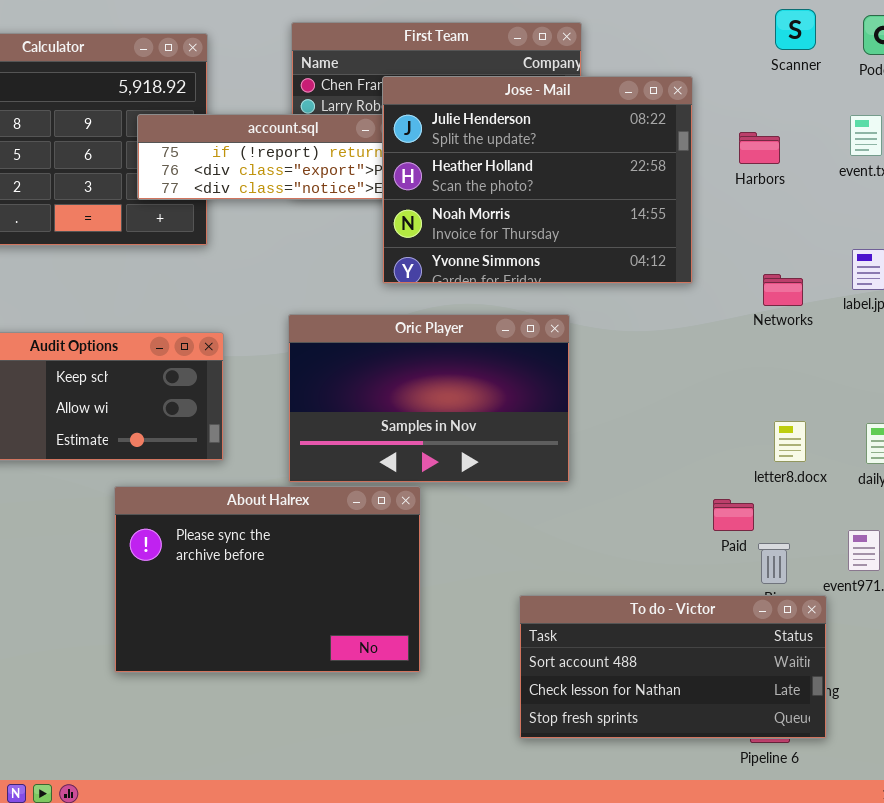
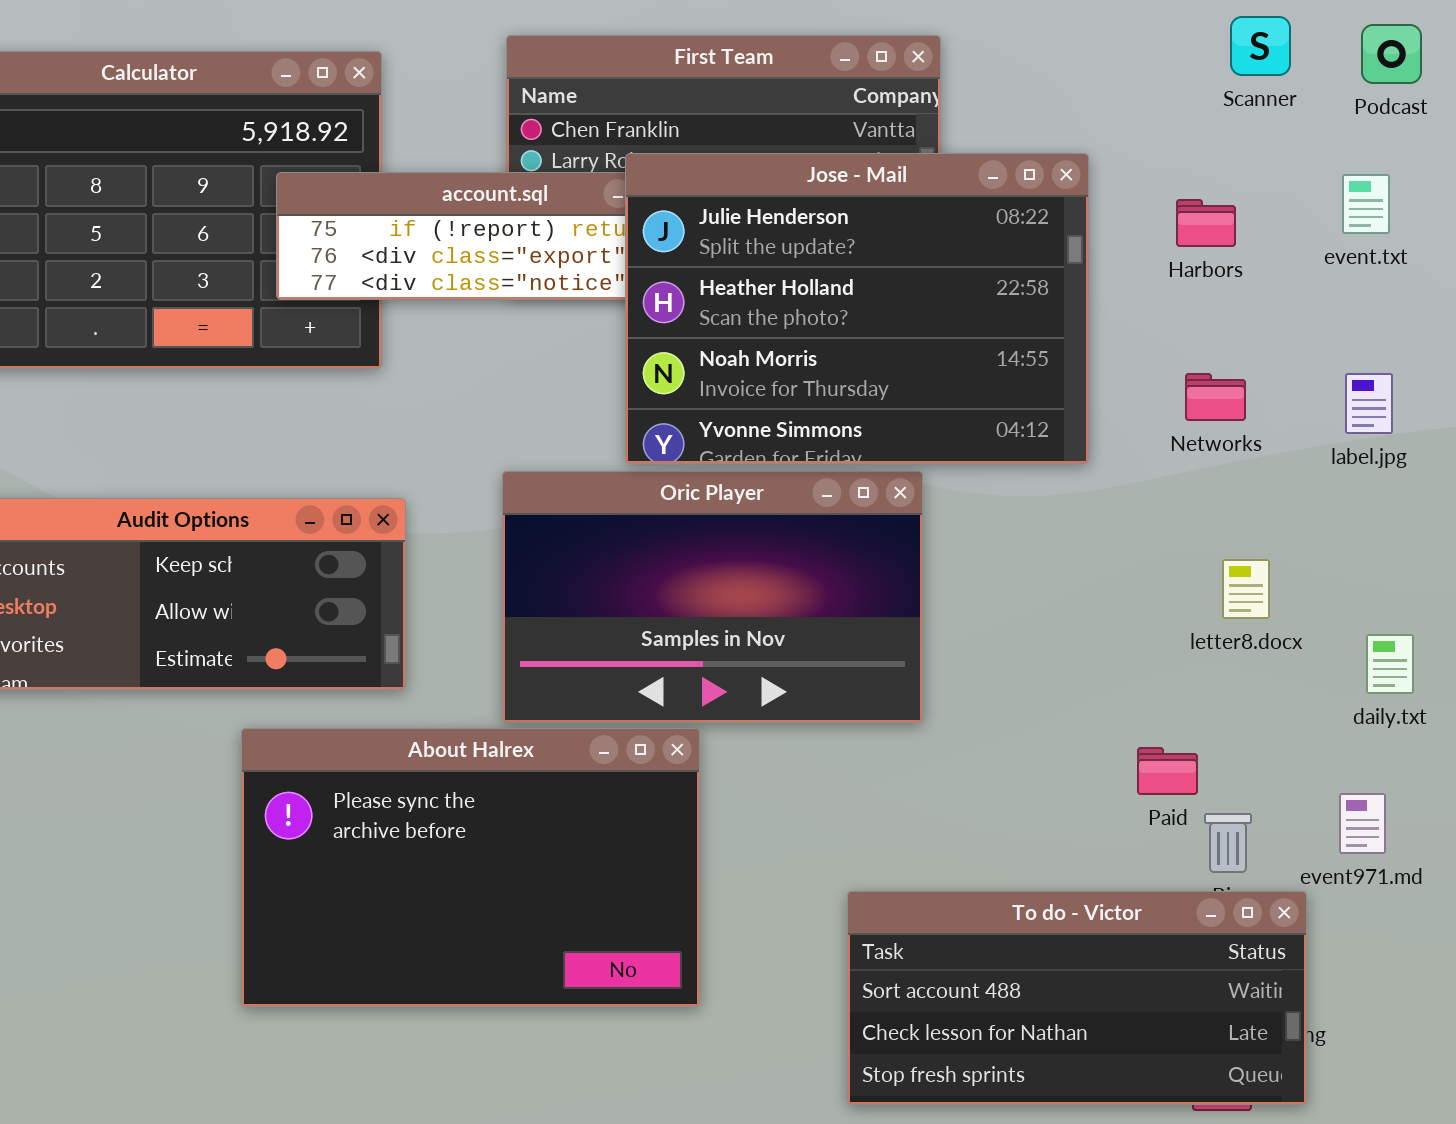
Jose - Mail: [382,76,693,284] -> [625,153,1089,464], moved
Networks: [763,274,803,306] -> [1185,373,1246,421], moved
letter8.docx: [774,421,806,462] -> [1222,559,1270,619], moved

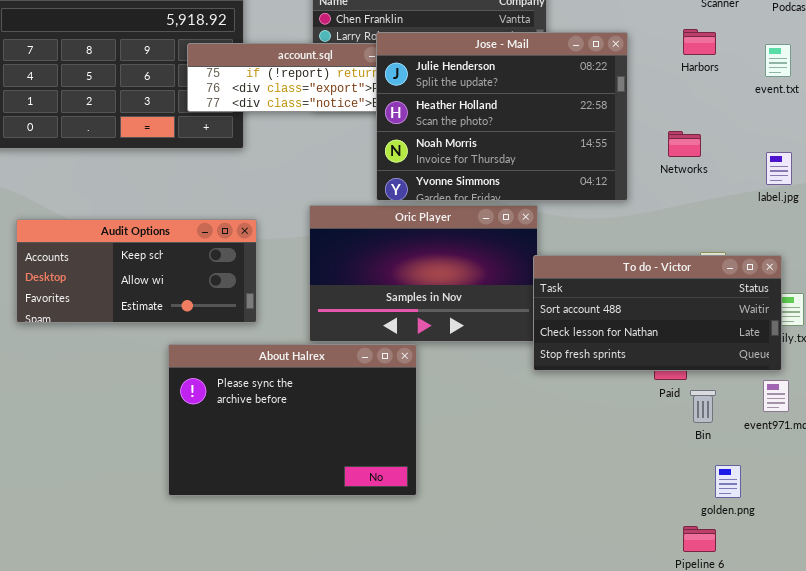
Harbors: [1176,199,1236,247] -> [683,29,716,55], moved
Networks: [1185,373,1246,421] -> [668,131,701,157], moved
To do - Victor: [847,891,1307,1105] -> [533,255,782,371], moved

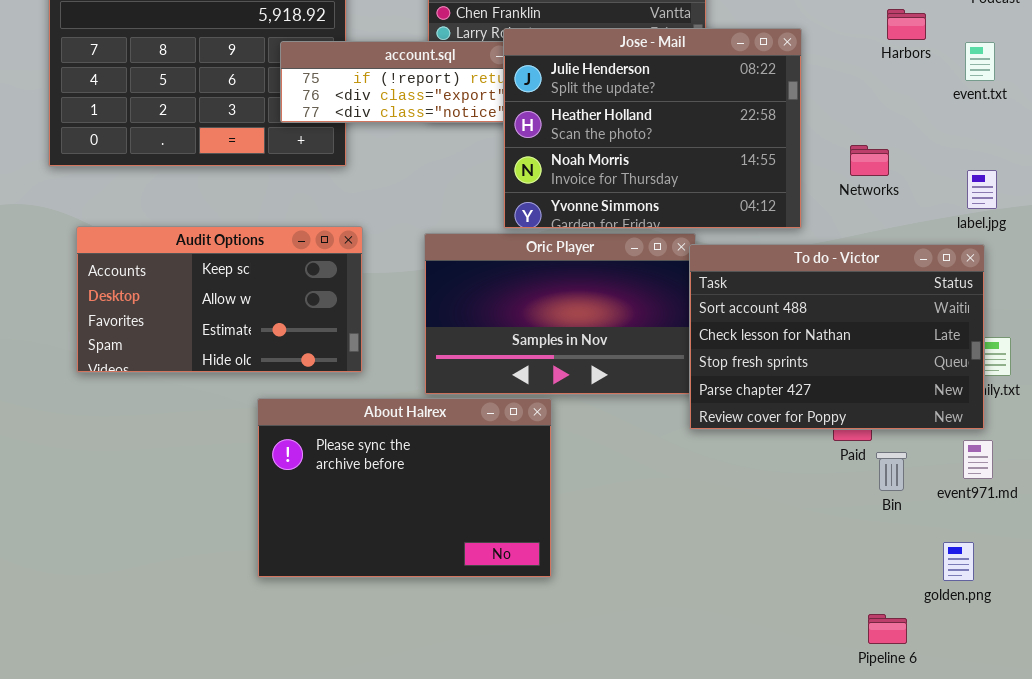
Harbors: [683,29,716,55] -> [887,9,926,40], moved
Audit Options: [16,219,257,323] -> [76,226,363,373], resized
To do - Victor: [533,255,782,371] -> [689,244,985,430], resized
golden.png: [715,465,741,498] -> [943,542,974,581], moved

